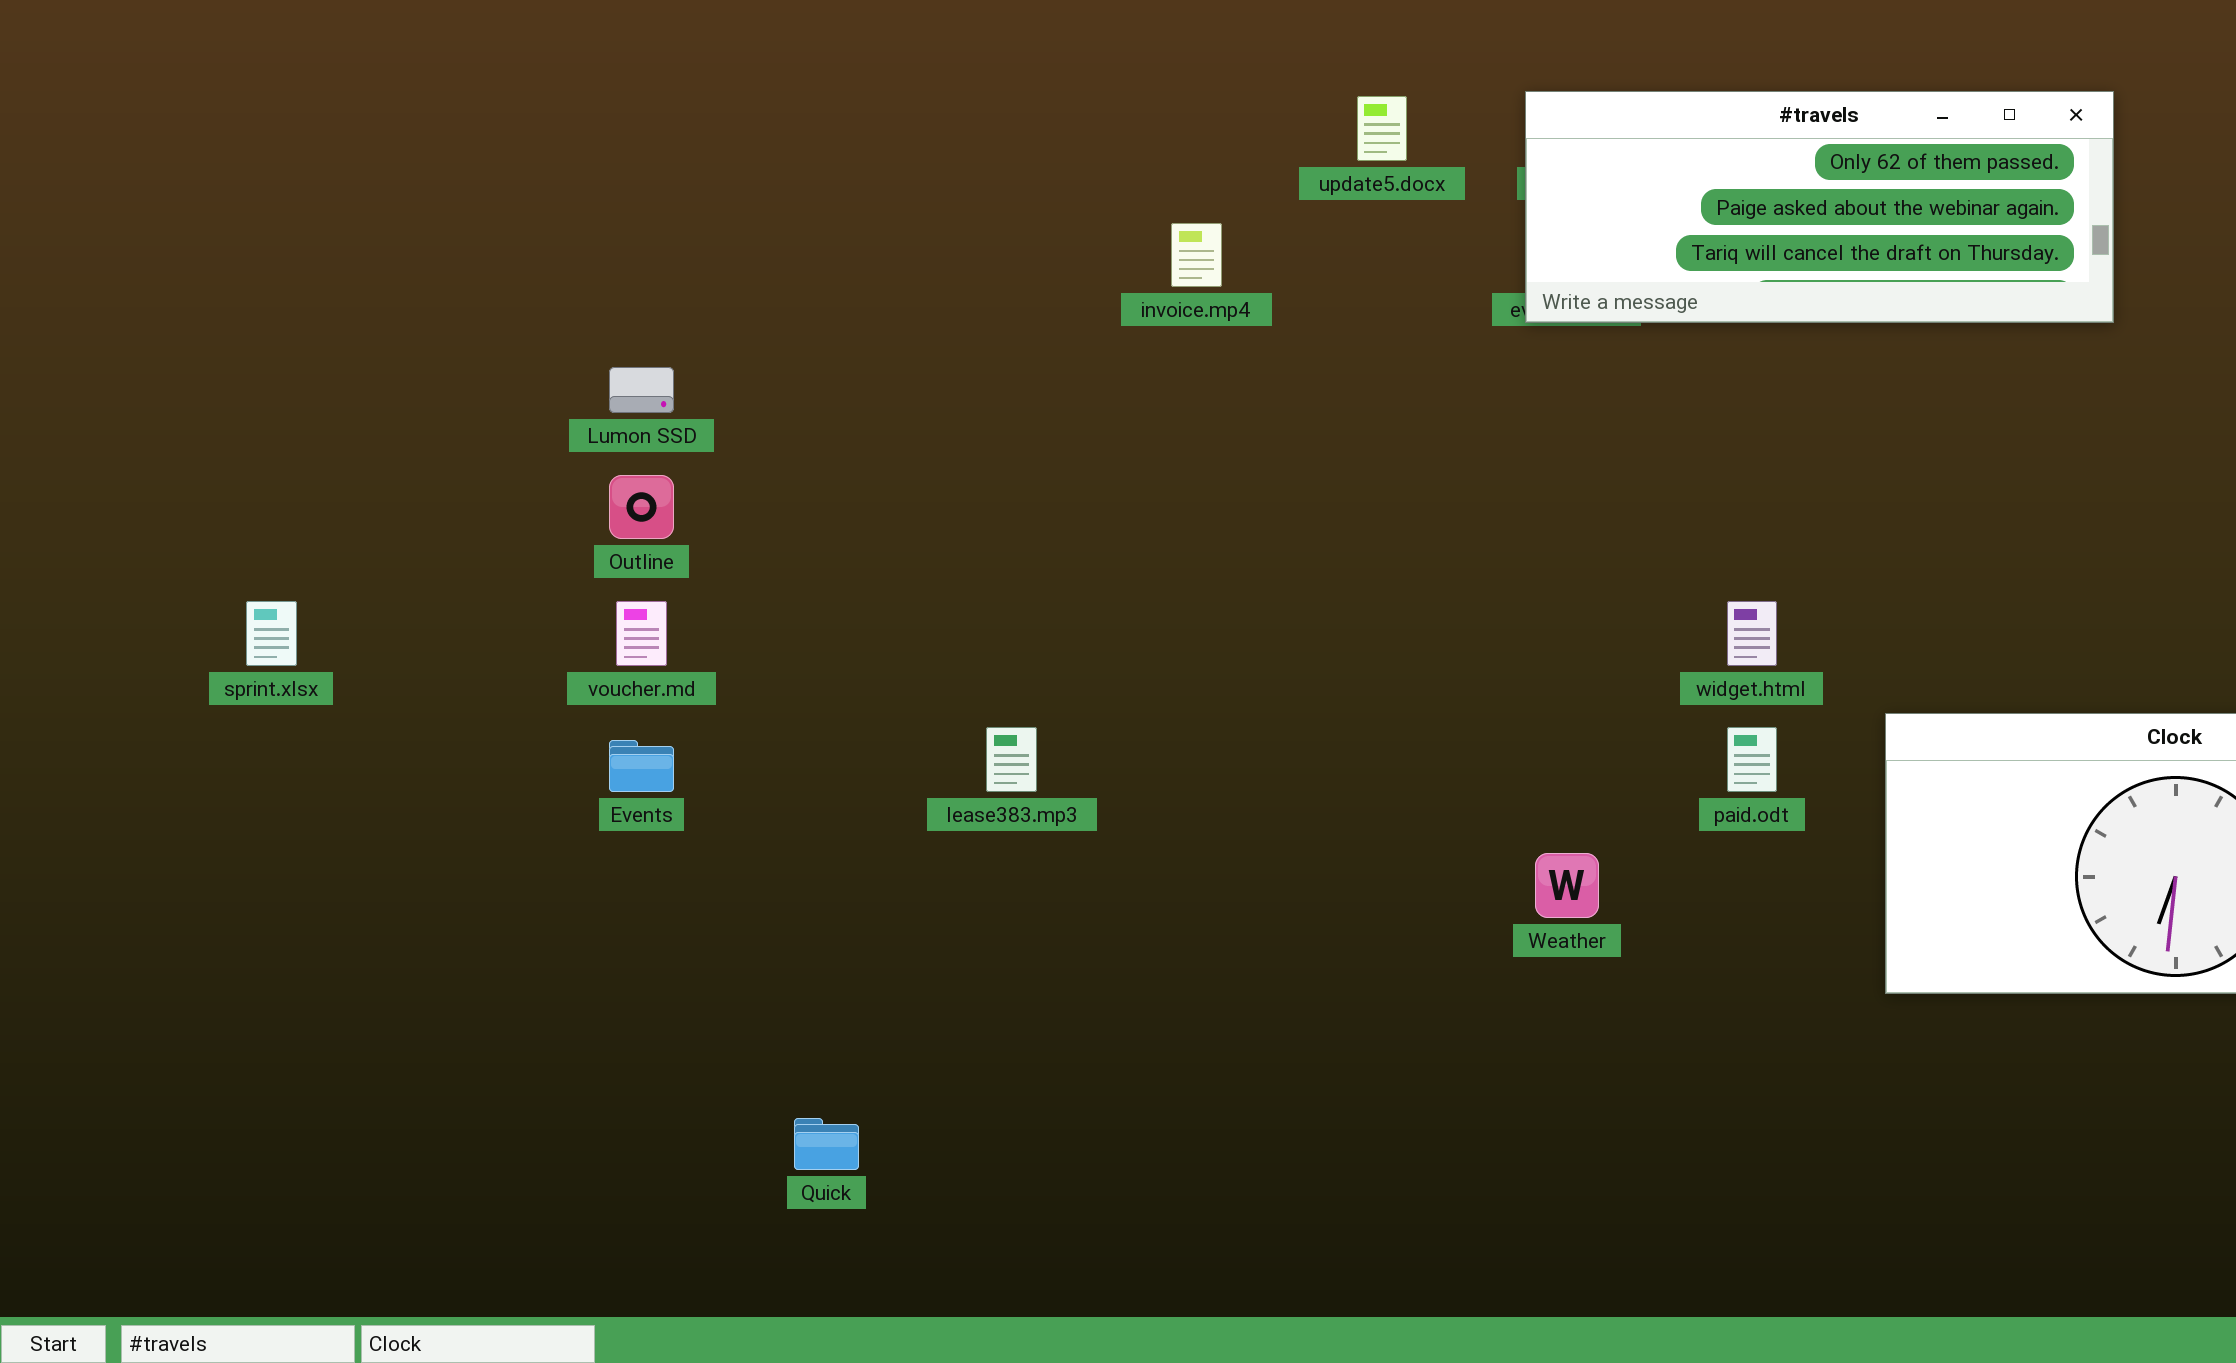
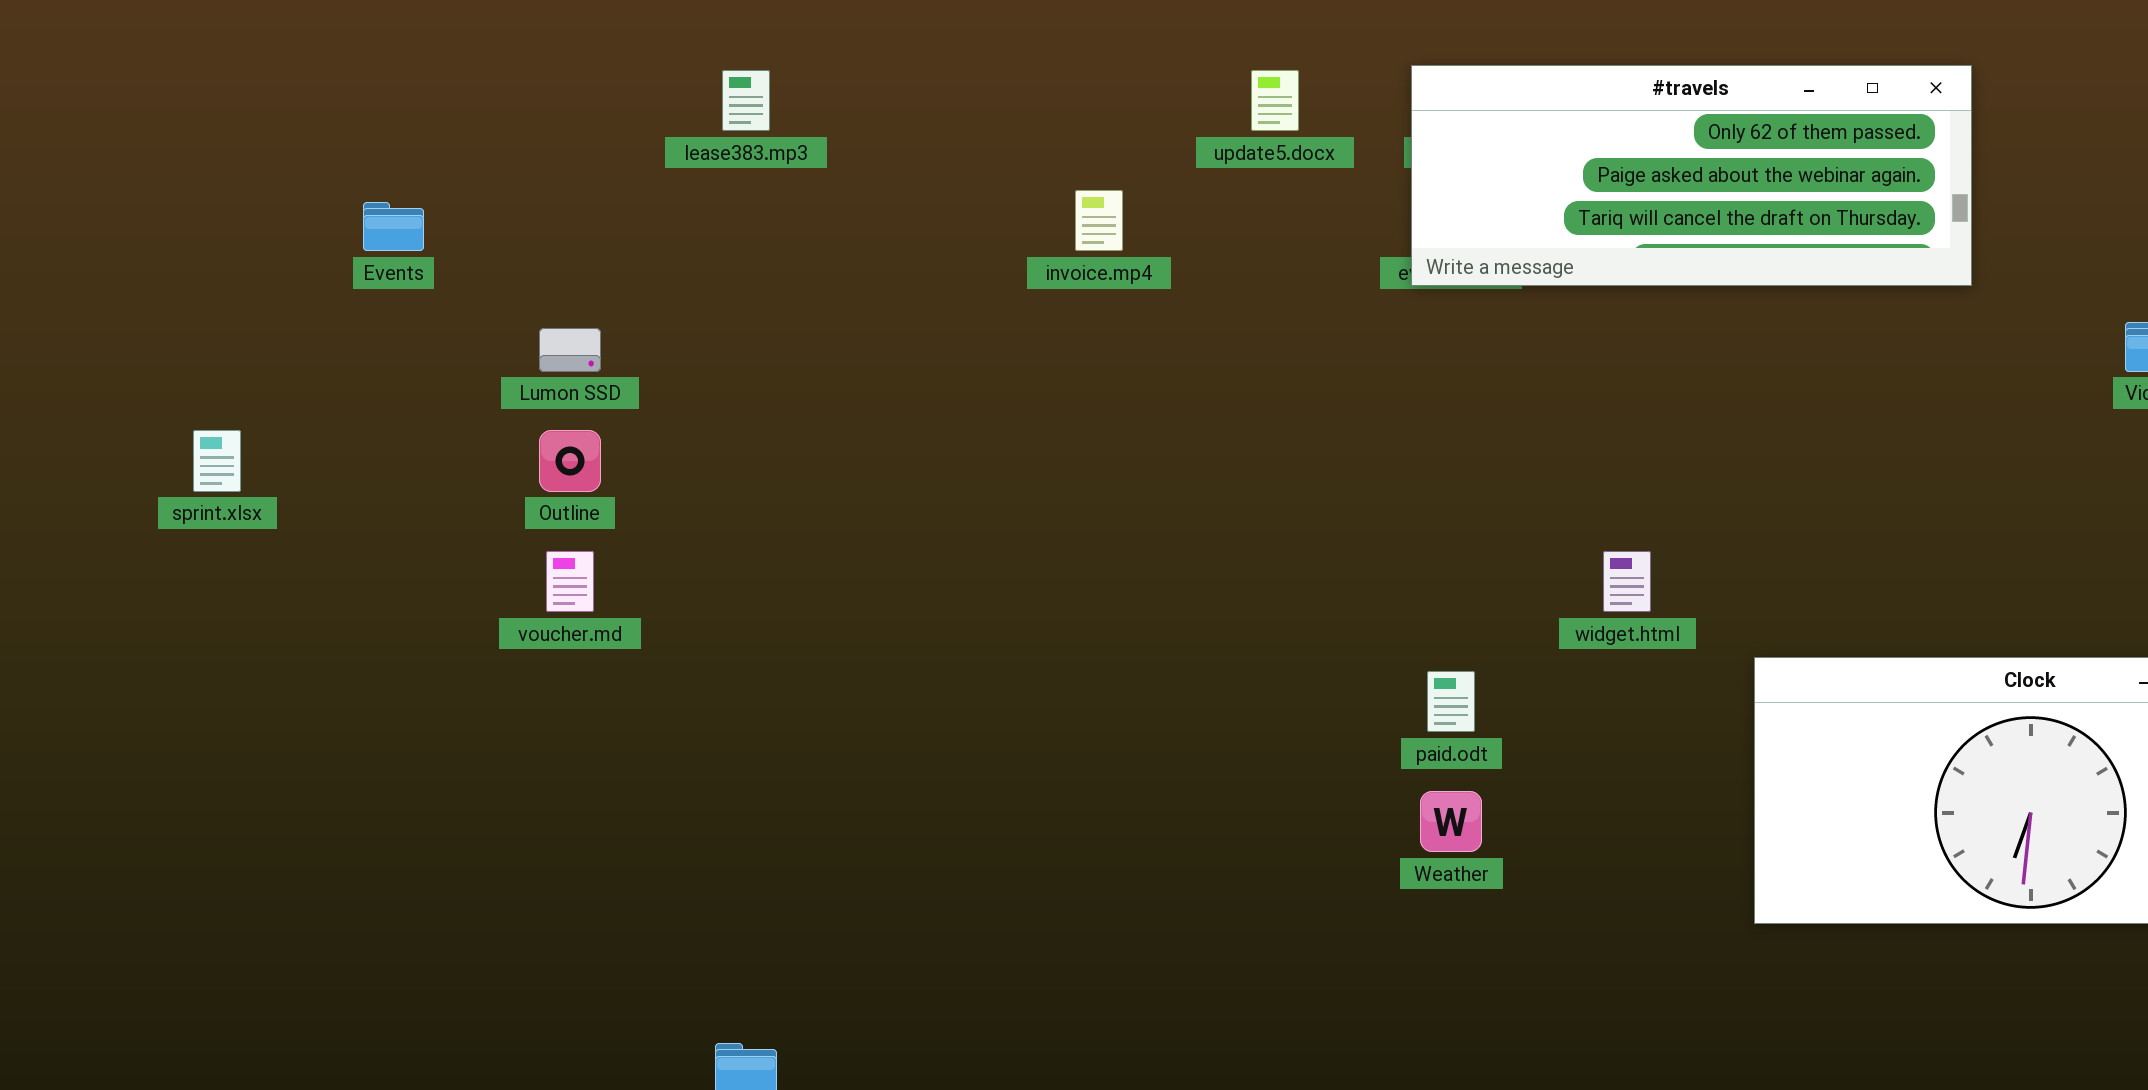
sprint.xlsx: [246,601,297,666] -> [193,430,241,492], moved
lease383.mp3: [986,727,1037,792] -> [722,70,770,131], moved
paid.odt: [1727,727,1777,792] -> [1427,671,1475,732], moved
Events: [609,740,674,792] -> [363,202,424,251], moved

